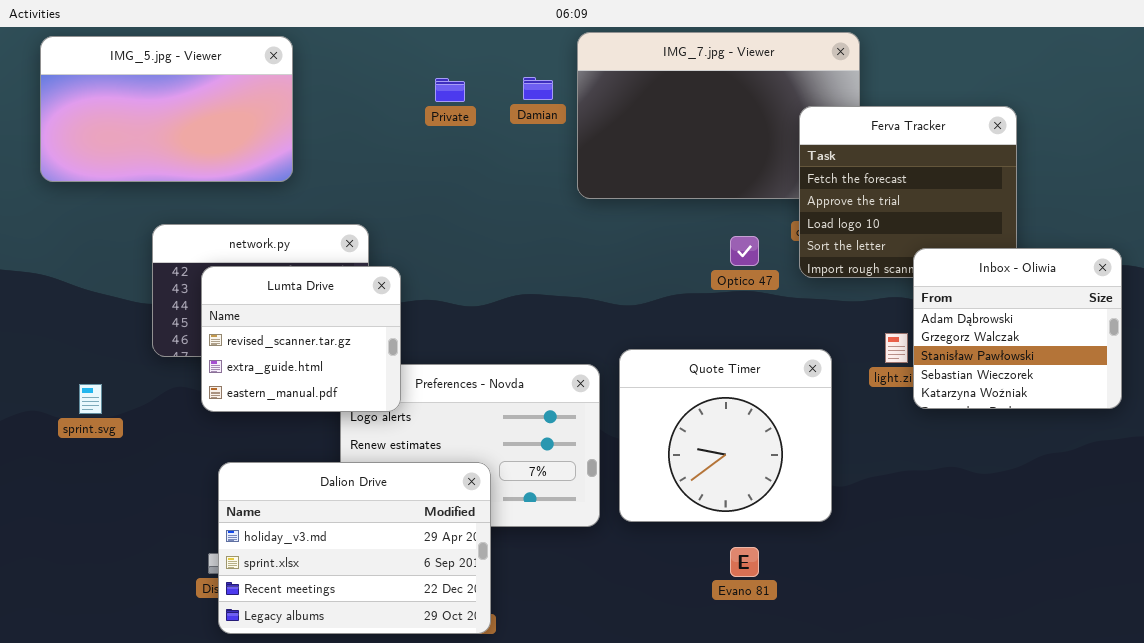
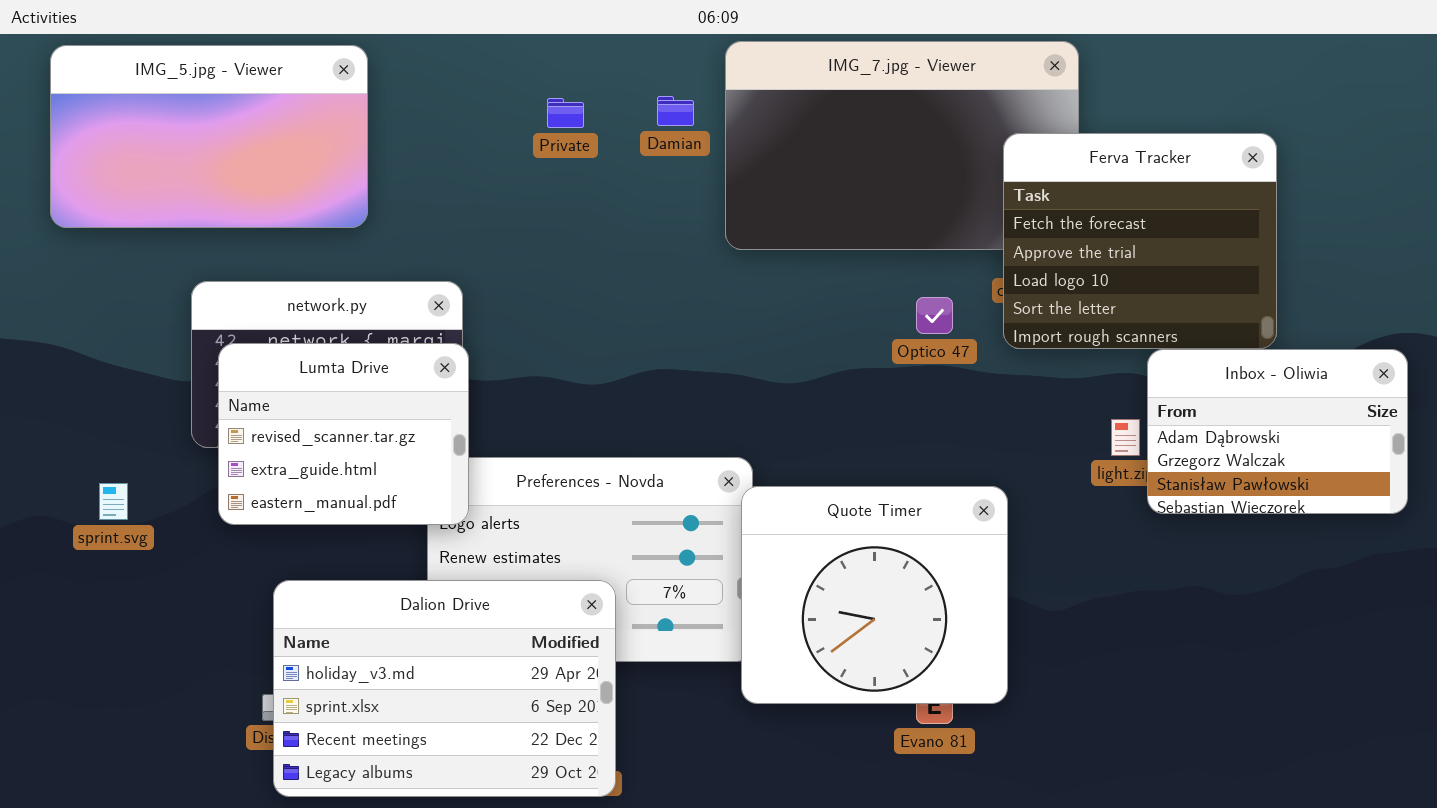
Inbox - Oliwia: [913,248,1122,409] -> [1147,349,1408,514], resized
Lumta Drive: [201,266,401,412] -> [218,343,469,525], moved
Quote Timer: [619,349,832,522] -> [741,486,1008,704], moved

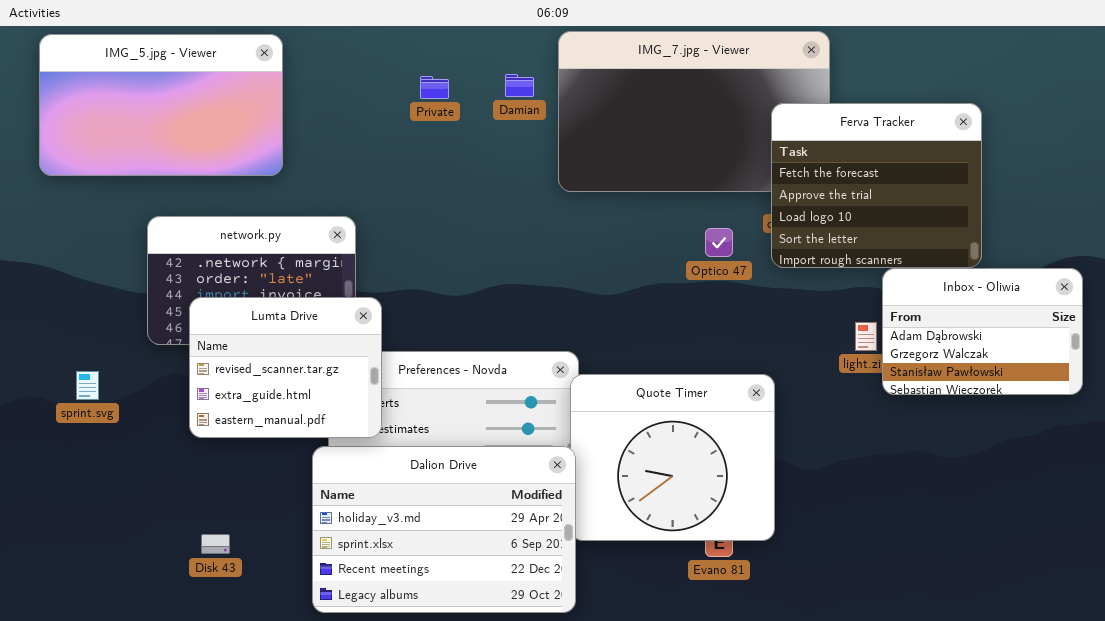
Lumta Drive: [218,343,469,525] -> [189,297,382,438], moved
Dalion Drive: [273,580,616,797] -> [312,446,576,613], moved

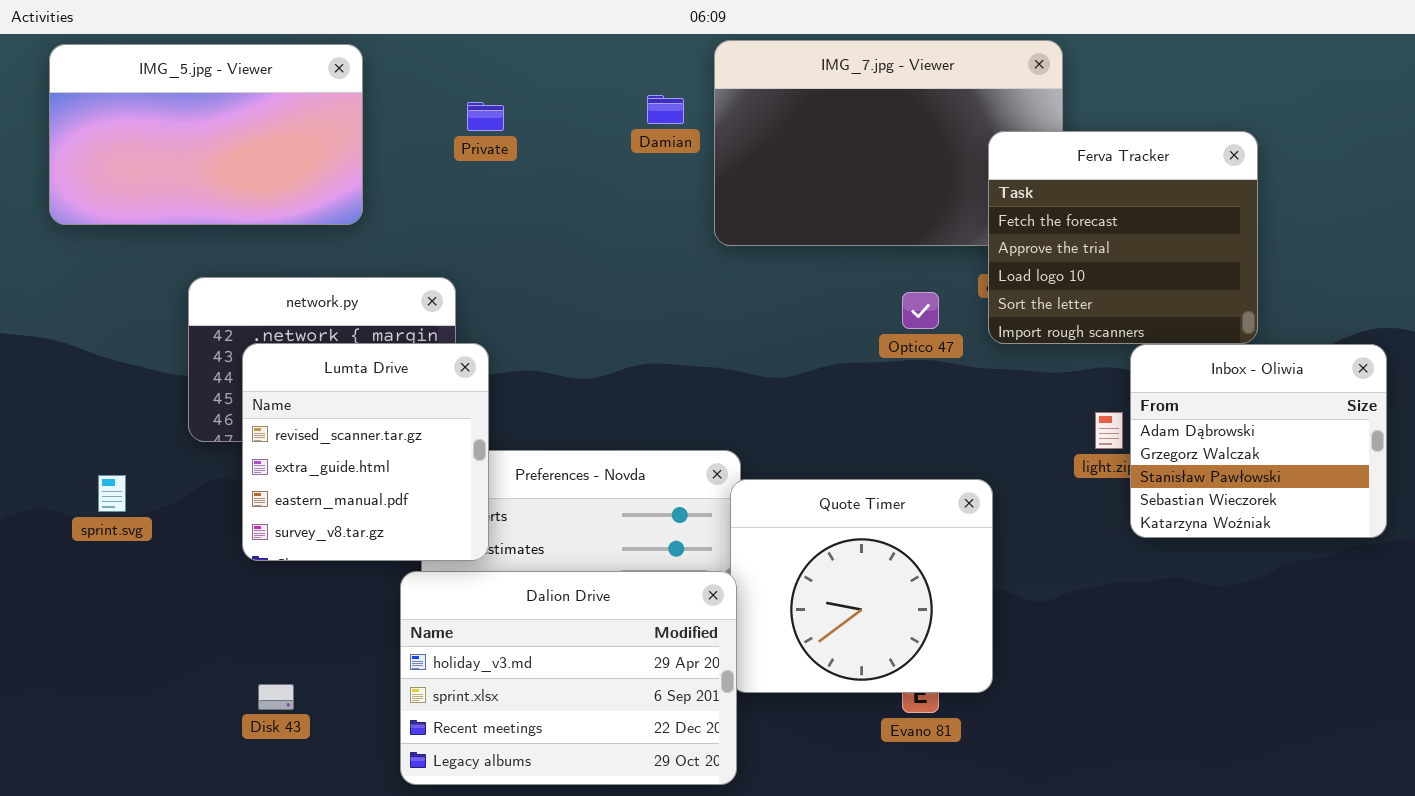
Private: [420,76,449,99] -> [467,102,504,131], moved
Inbox - Oliwia: [882,268,1083,395] -> [1130,344,1387,538], resized
Lumta Drive: [189,297,382,438] -> [242,343,489,561], resized

